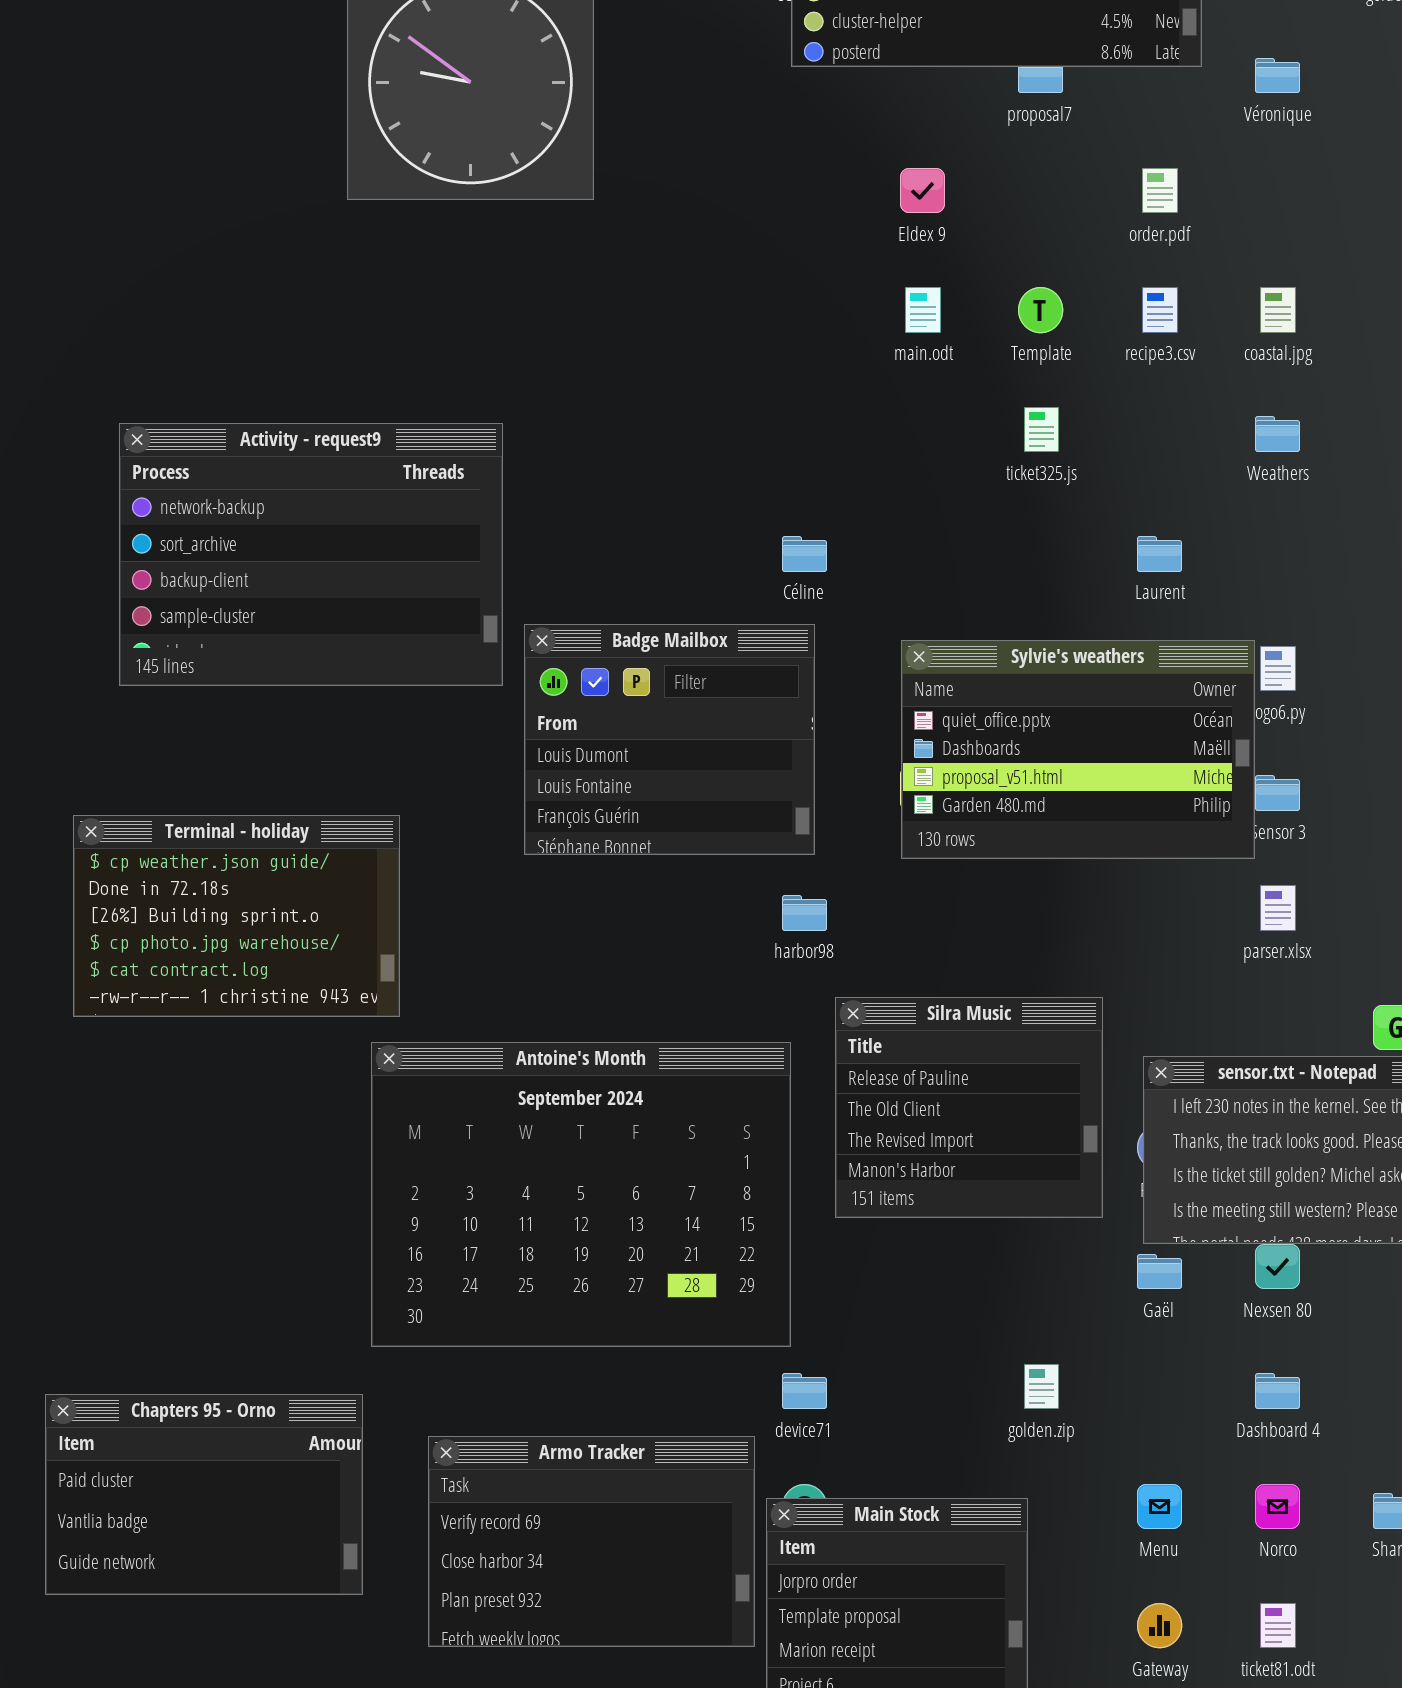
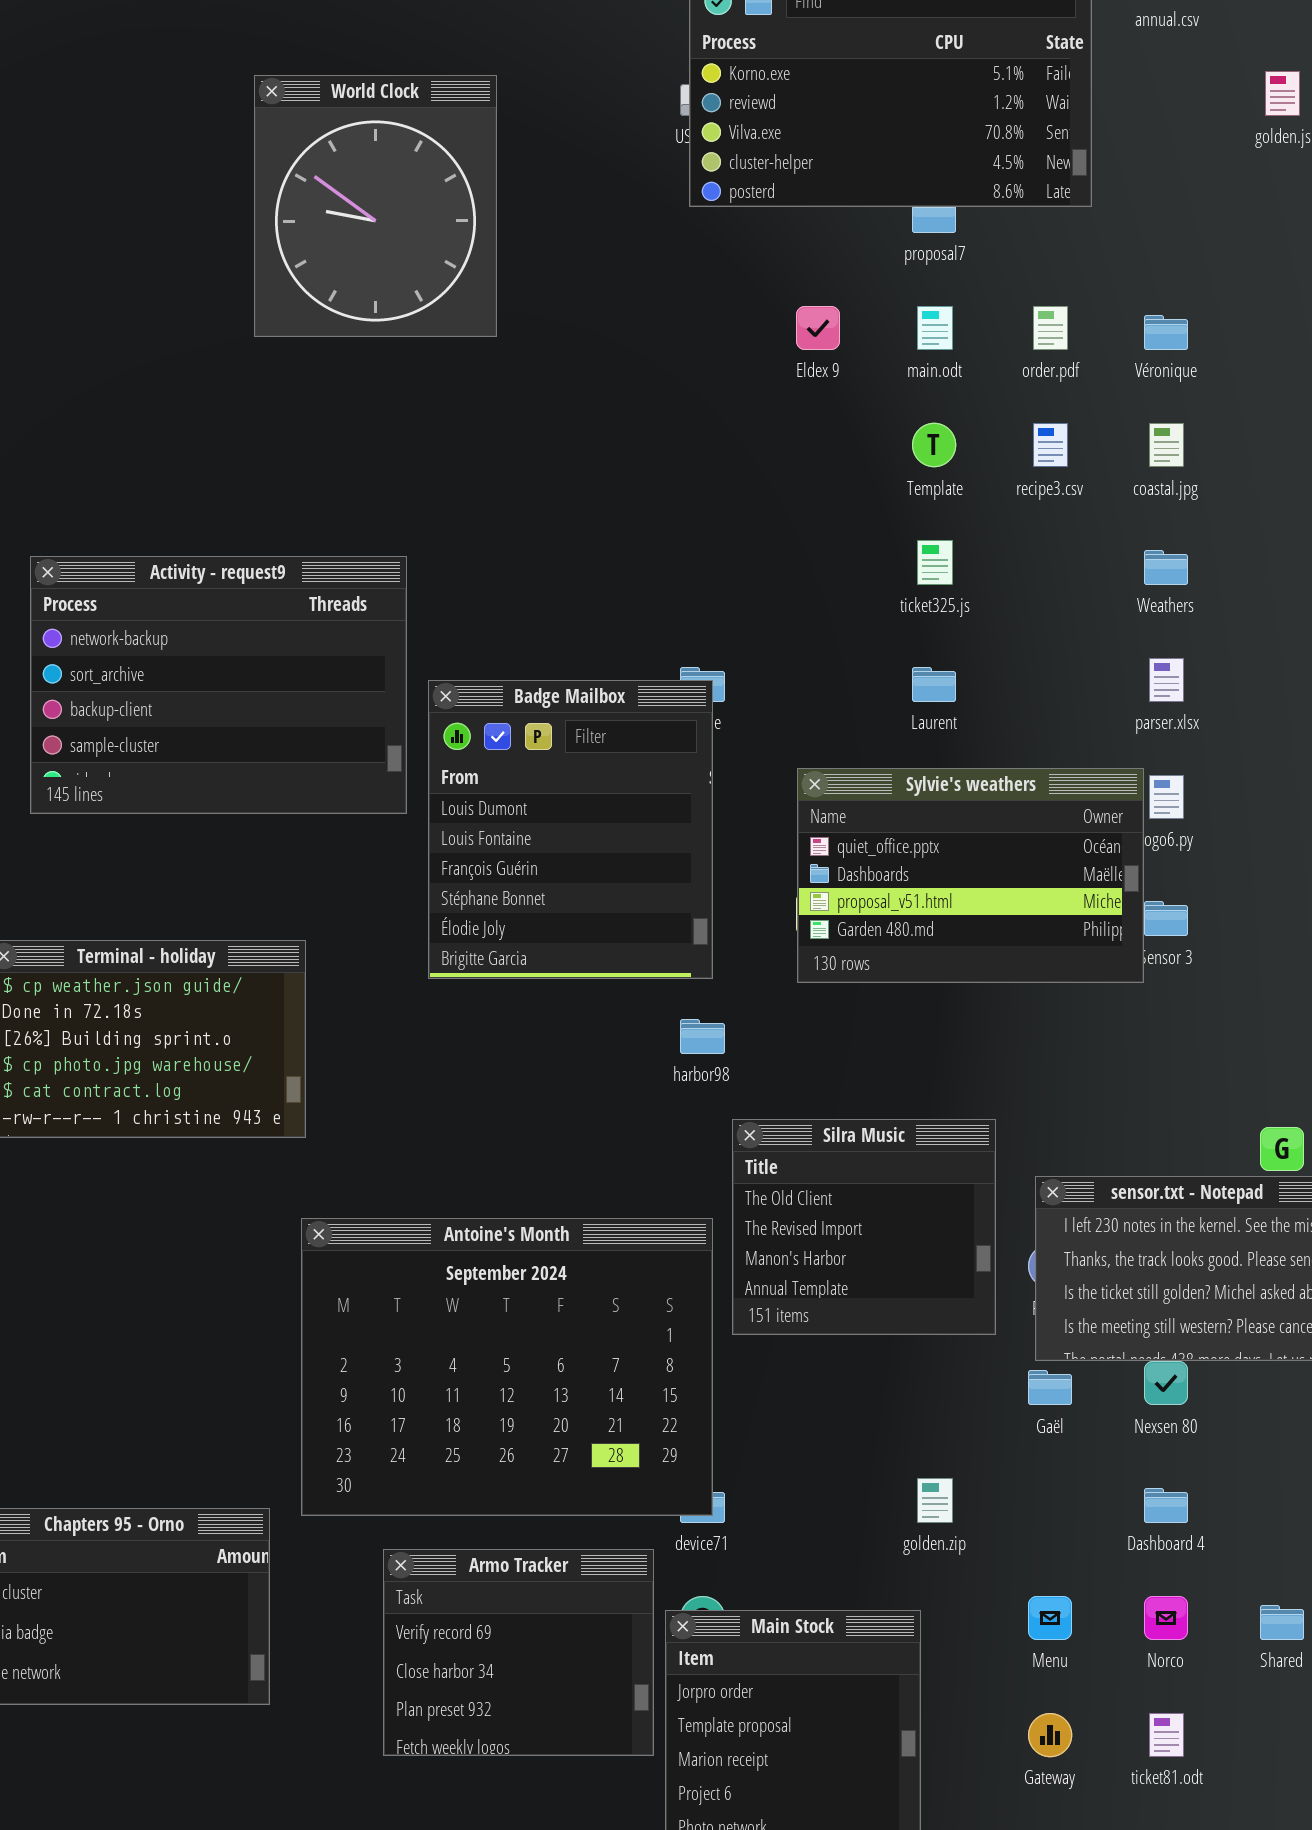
Véronique: [1255,58,1300,93] -> [1144,315,1188,350], moved
main.odt: [905,287,941,333] -> [917,306,953,350], moved
Laurent: [1137,536,1182,572] -> [912,667,956,702], moved
Badge Mailbox: [524,624,815,855] -> [428,680,713,979], resized
parser.xlsx: [1260,885,1296,931] -> [1149,658,1184,702], moved
Silra Music: [835,997,1103,1218] -> [732,1119,996,1335], scrolled down 1 row
Antoine's Month: [371,1042,791,1347] -> [301,1218,713,1516], moved
Armo Tracker: [428,1436,755,1647] -> [383,1549,654,1756], resized

